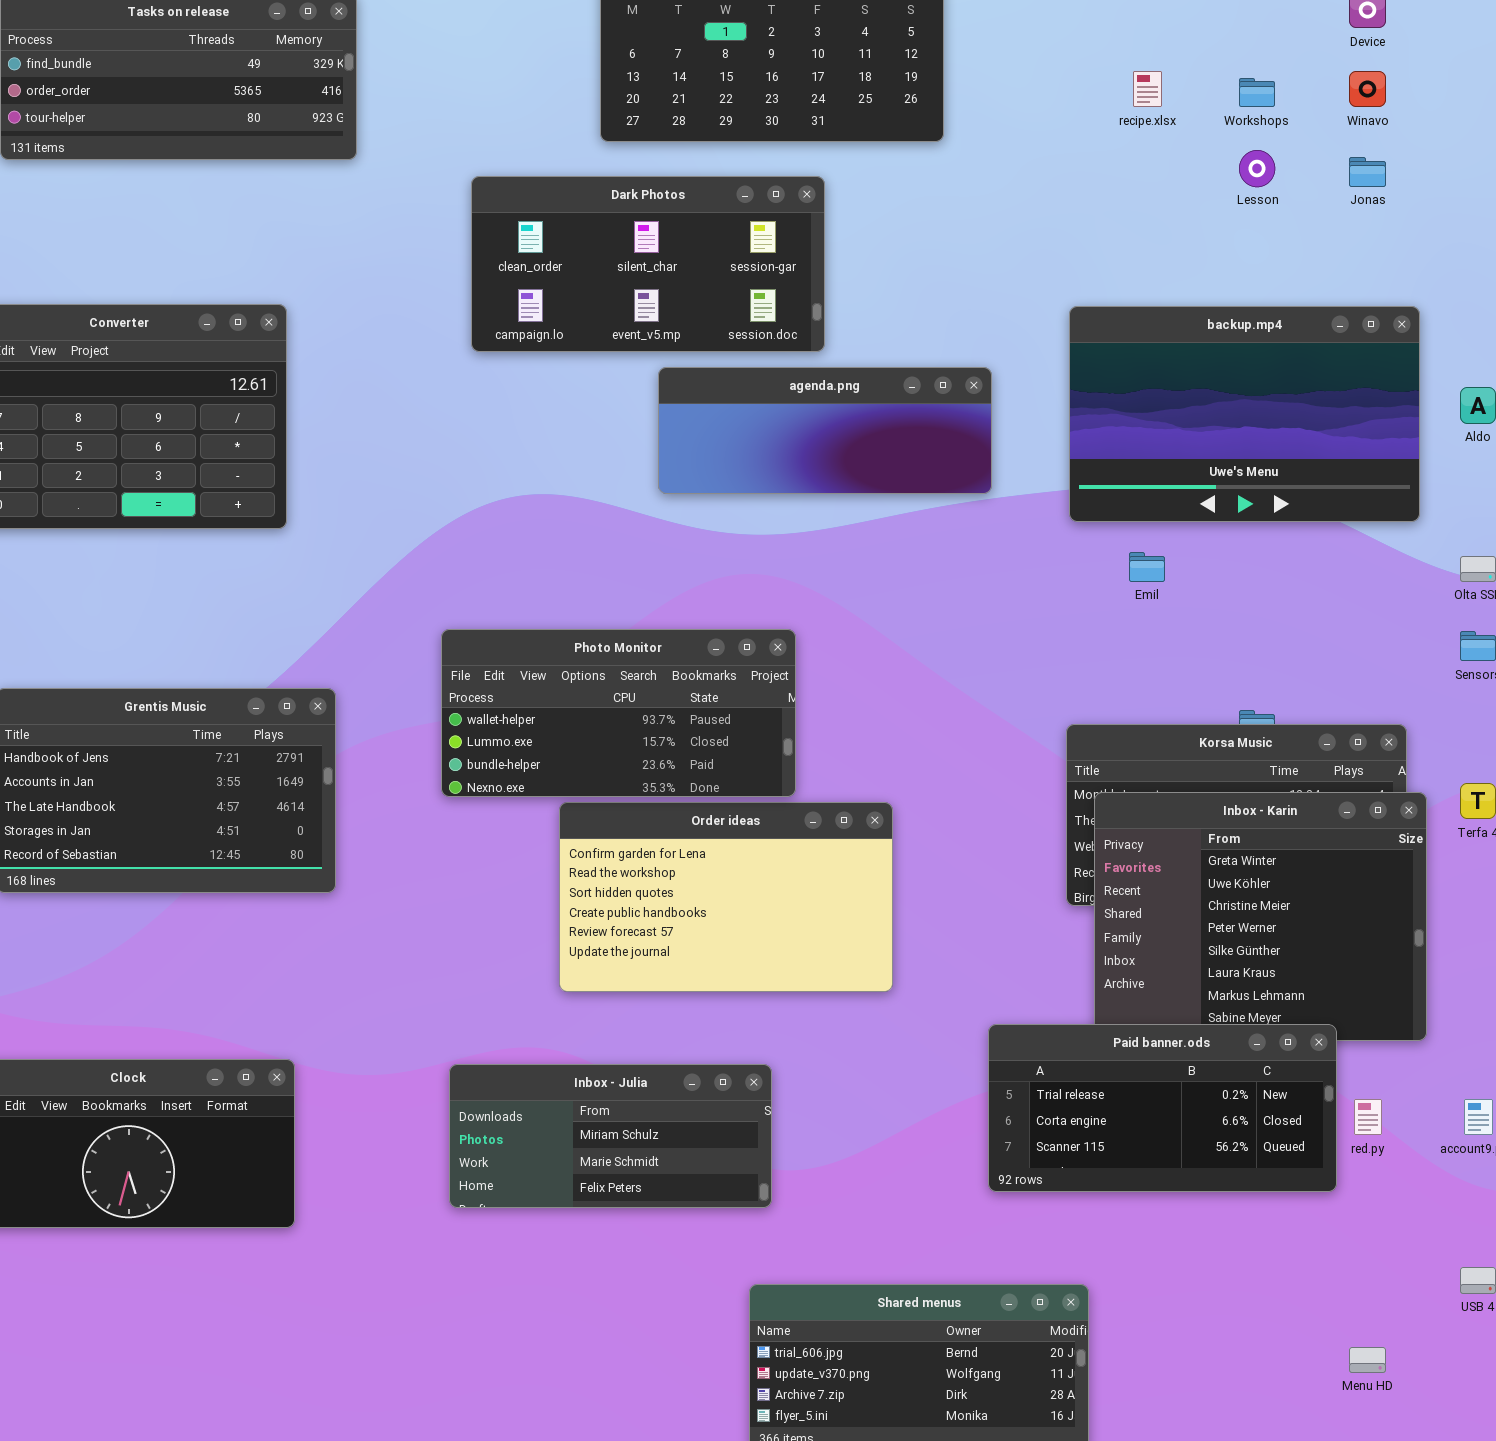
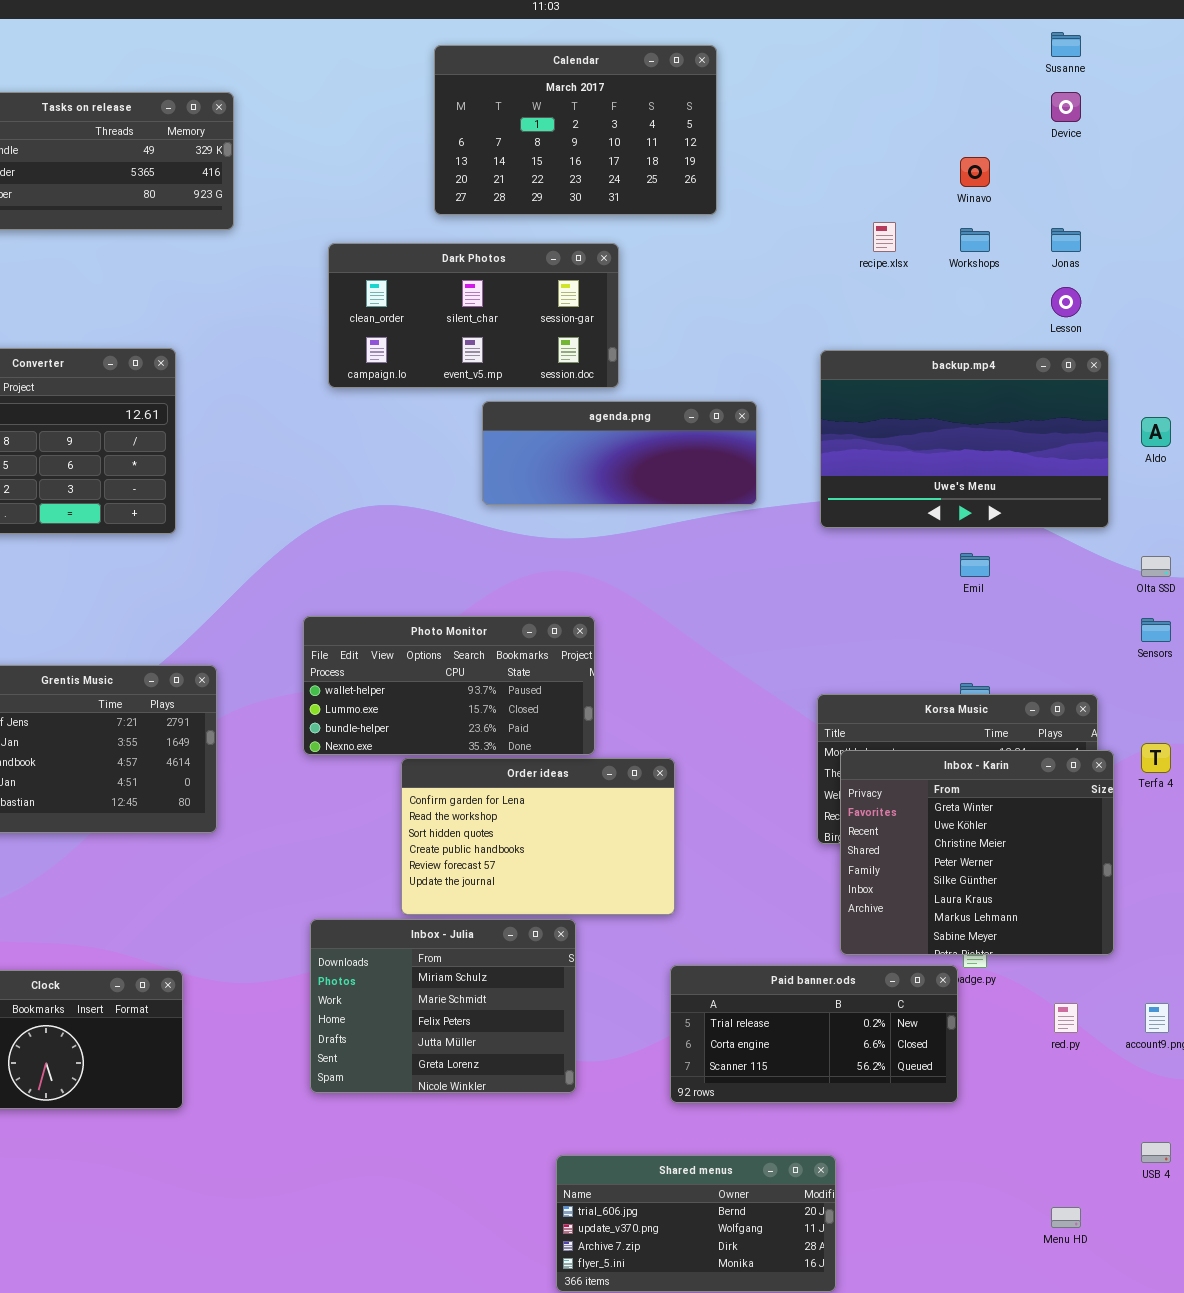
recipe.xlsx: [1133,71,1162,107] -> [873,222,896,252], moved
Winavo: [1349,71,1386,107] -> [960,157,990,187], moved
Workshops: [1239,78,1275,107] -> [960,228,990,252], moved
Lesson: [1239,150,1275,187] -> [1051,287,1081,317], moved
Emil: [1129,552,1165,582] -> [960,553,990,577], moved
Paid banner.ods: [988,1024,1337,1192] -> [670,965,958,1103], moved
Inbox - Julia: [449,1064,772,1208] -> [310,919,576,1093], resized

